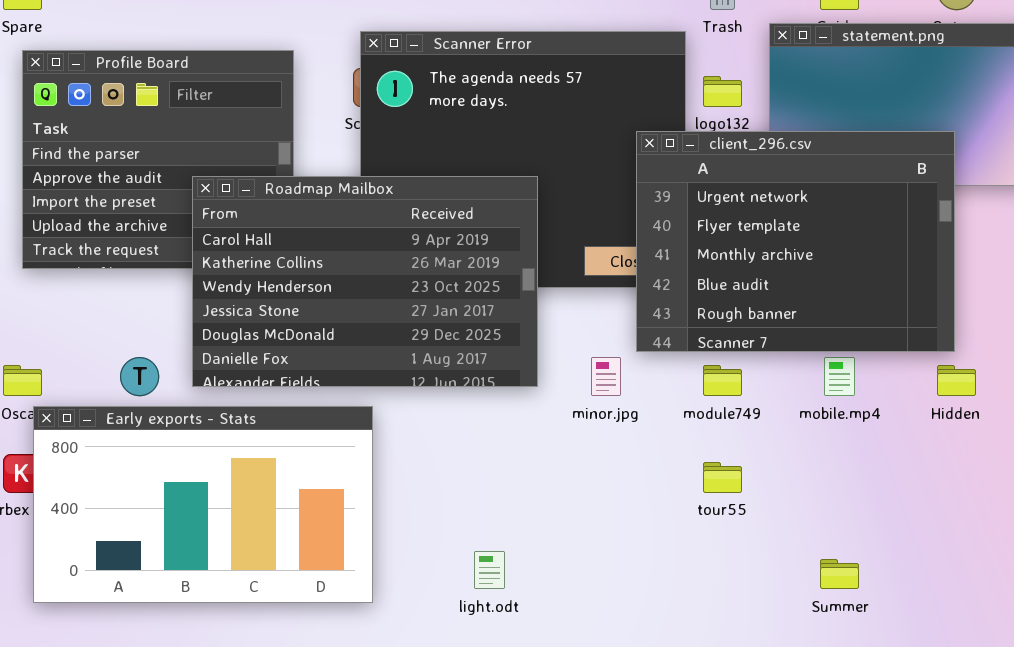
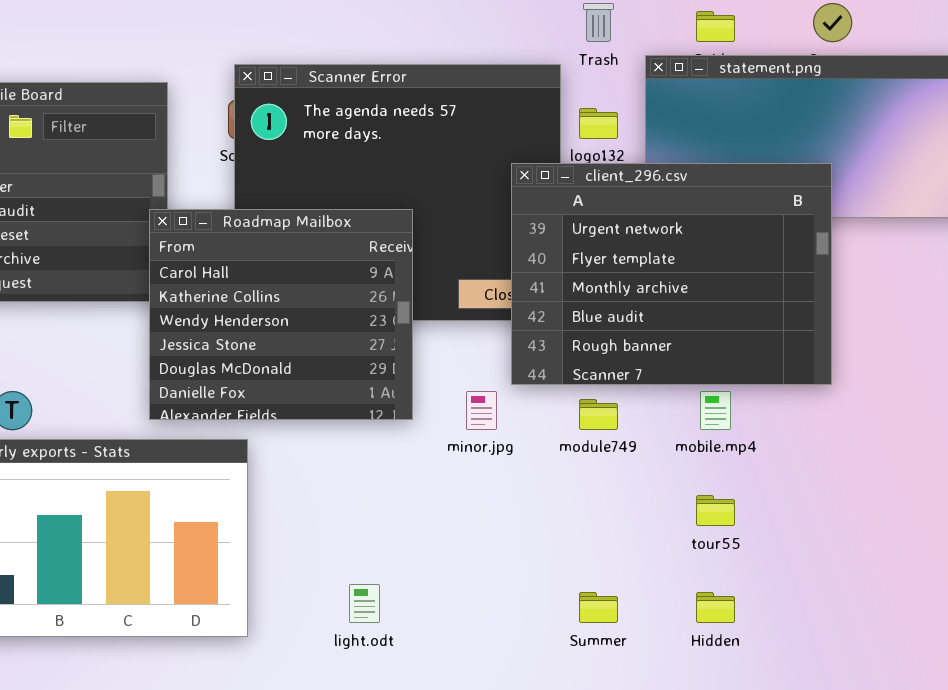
Roadmap Mailbox: [192,176,538,387] -> [149,209,413,420], resized
Hidden: [937,365,976,396] -> [696,592,735,623], moved
tour55: [703,462,742,493] -> [696,495,735,526], moved
Summer: [820,559,859,589] -> [579,592,618,623], moved

